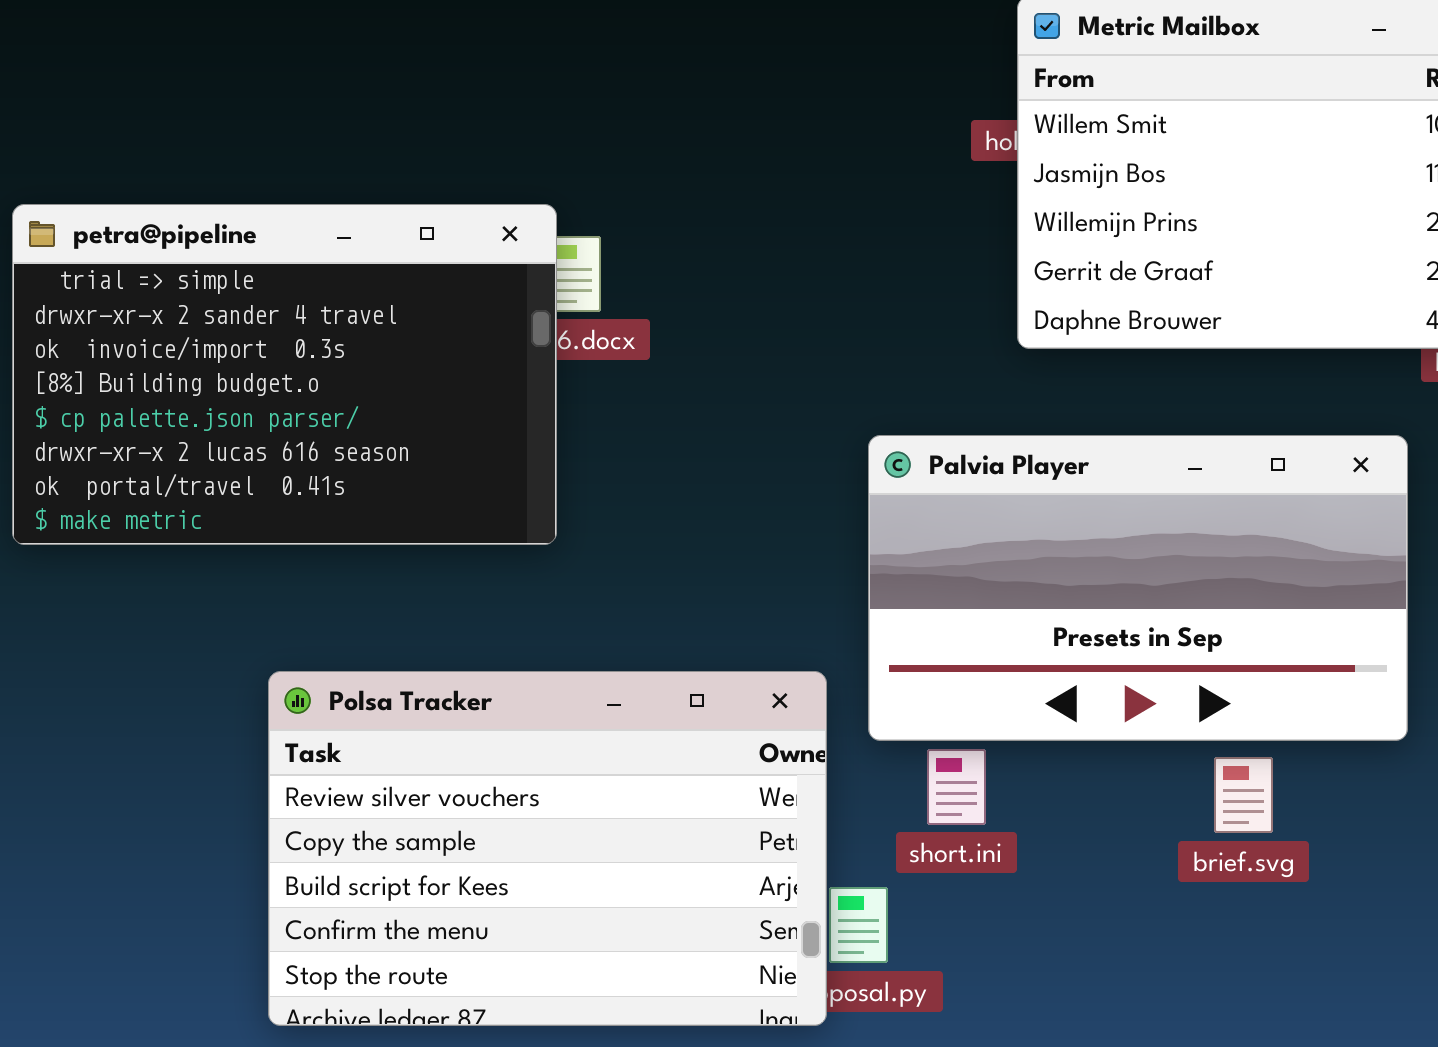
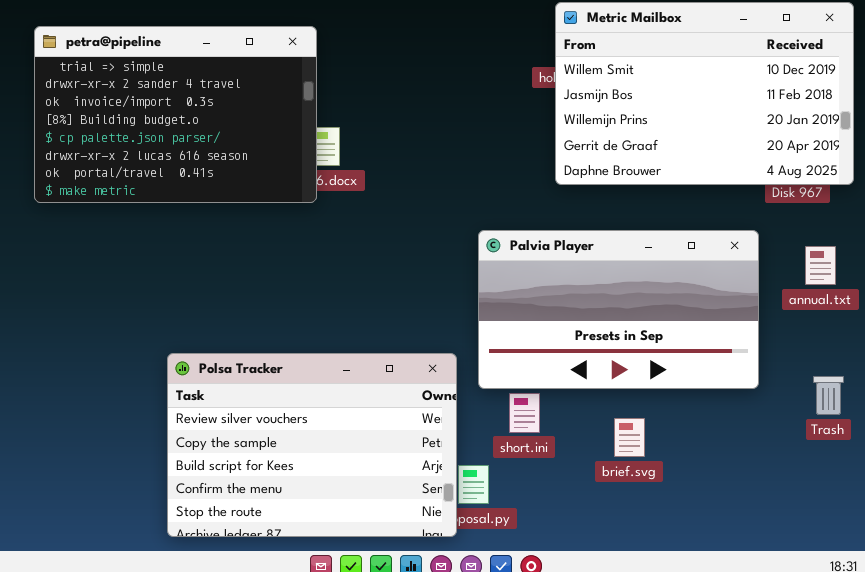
petra@pipeline: [12,204,557,545] -> [34,26,317,203], moved
brief.svg: [1214,757,1273,833] -> [614,418,645,457], moved

